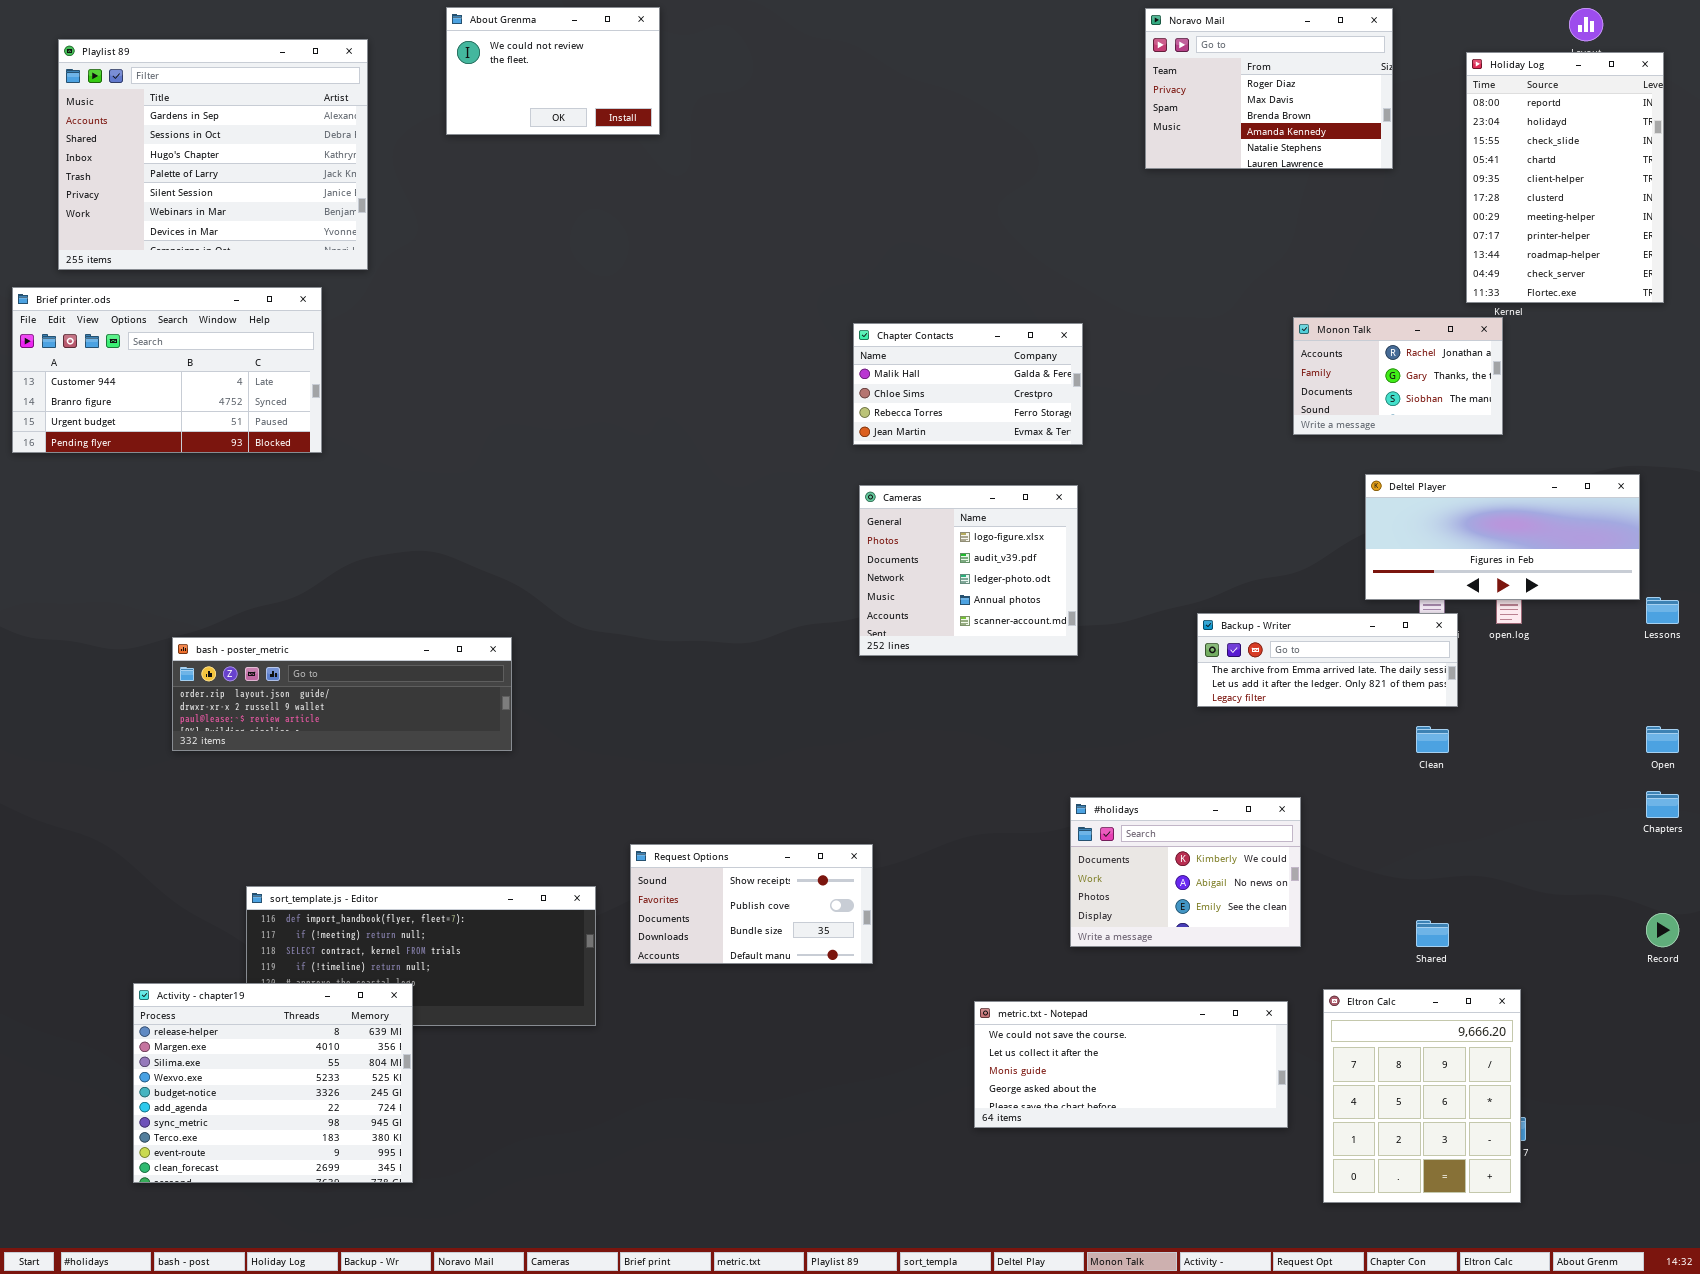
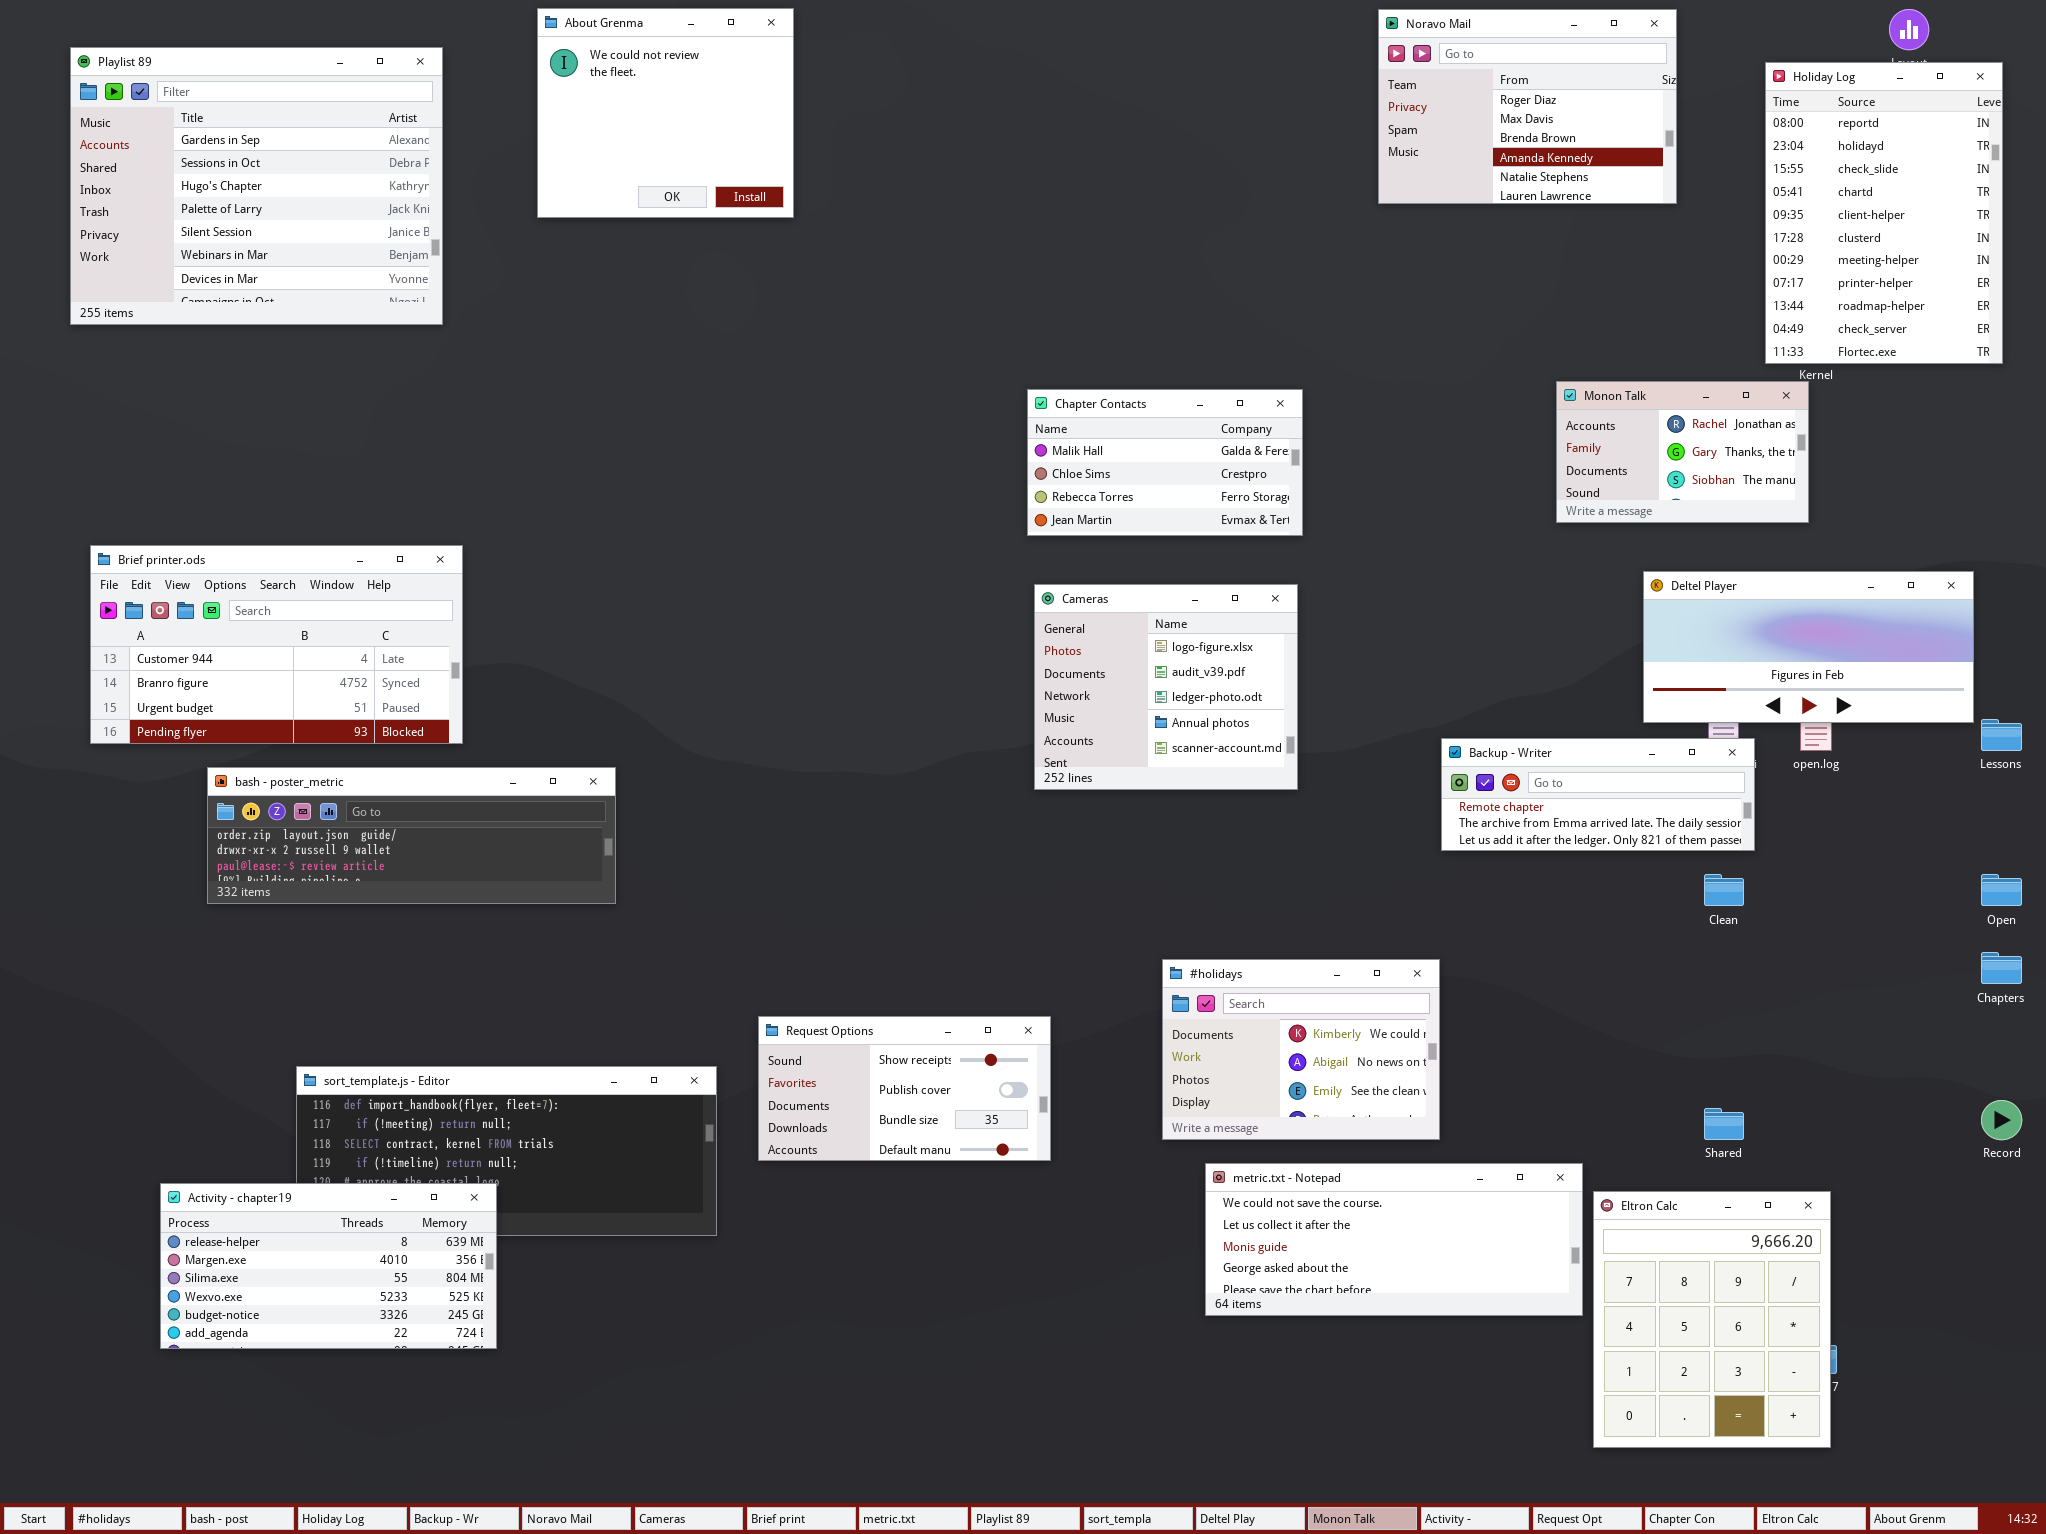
About Grenma: [446,7,660,135] -> [537,8,794,218], resized
Brief printer.ods: [12,287,322,453] -> [90,545,463,744], moved
Backup - Writer: [1197,613,1458,707] -> [1441,738,1755,851], scrolled up 1 row
#holidays: [1070,797,1301,947] -> [1162,959,1440,1140], moved
Activity - chapter19: [133,983,413,1183] -> [160,1183,497,1349], resized
metric.txt - Notepad: [974,1001,1288,1128] -> [1205,1163,1583,1316], moved

